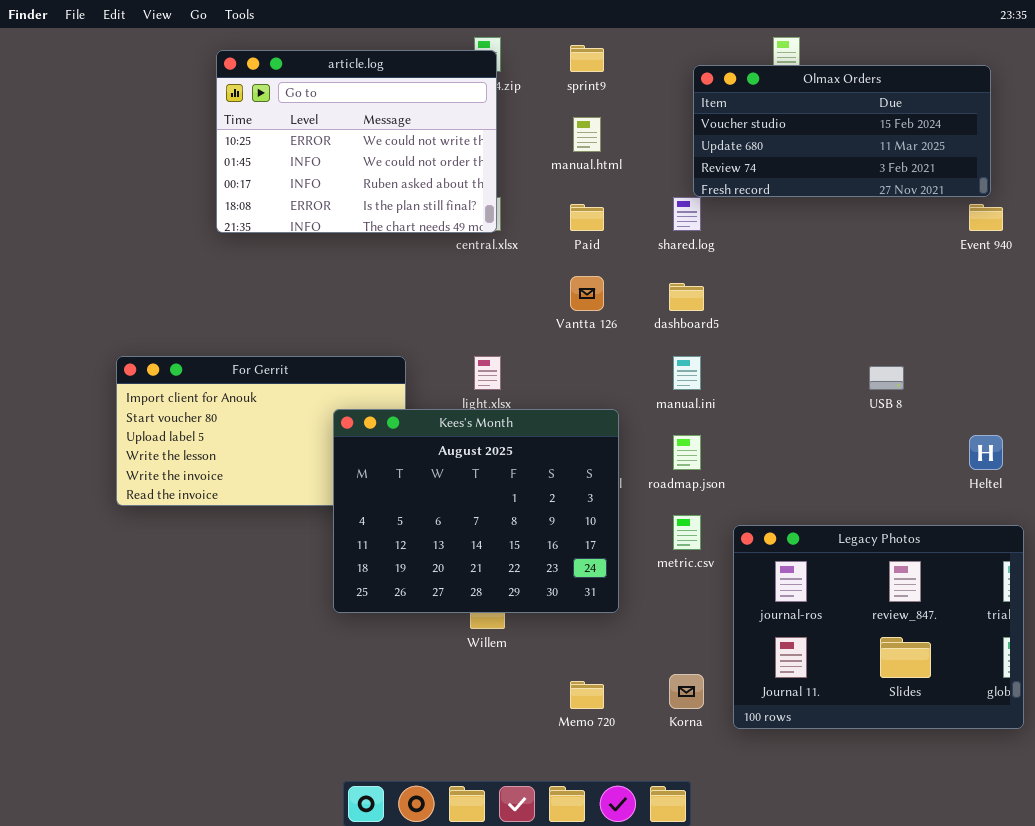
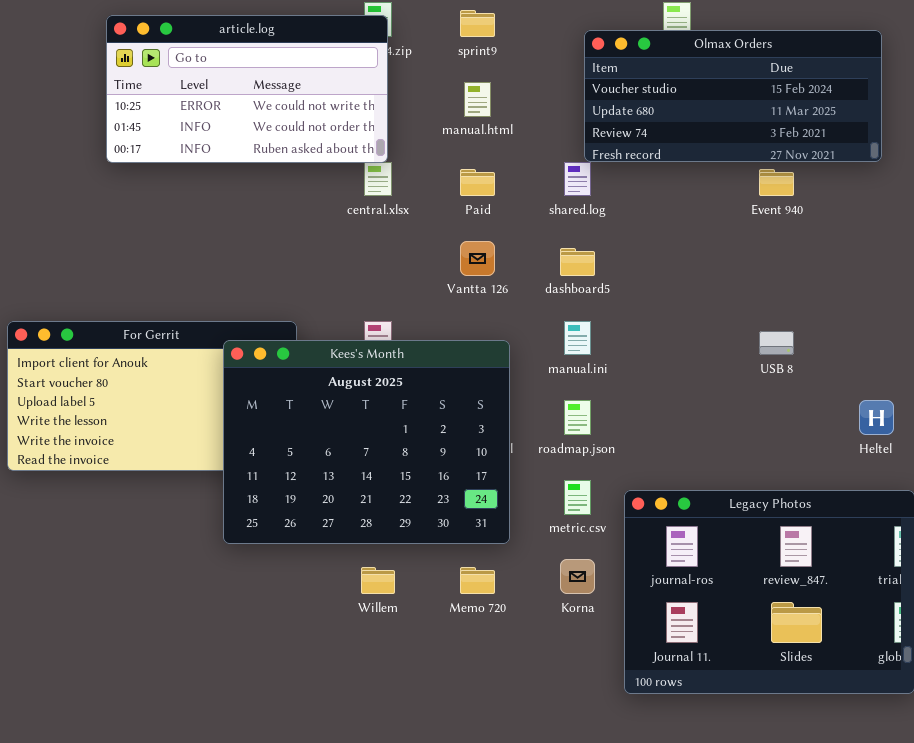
article.log: [216,50,497,233] -> [106,15,388,163], resized
Event 940: [969,204,1003,231] -> [759,169,794,196], moved
Kees's Month: [333,409,619,613] -> [223,340,510,544], moved
Korna: [669,674,704,709] -> [560,559,595,594], moved
Memo 720: [570,681,604,709] -> [460,567,495,594], moved

